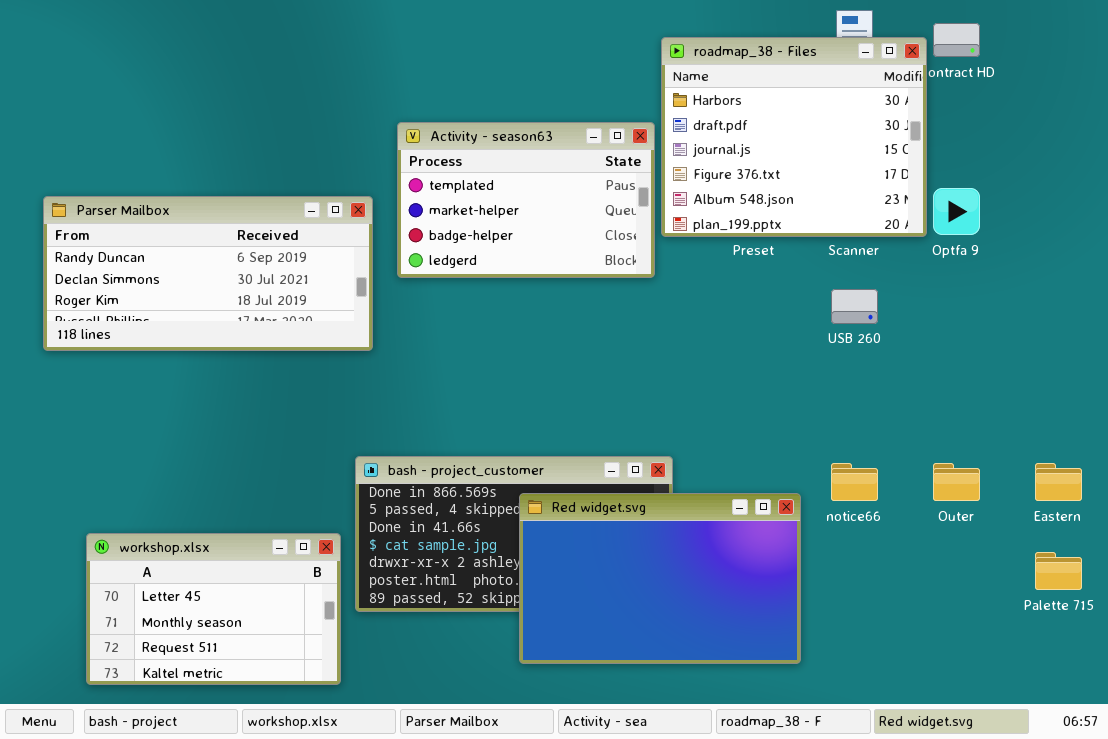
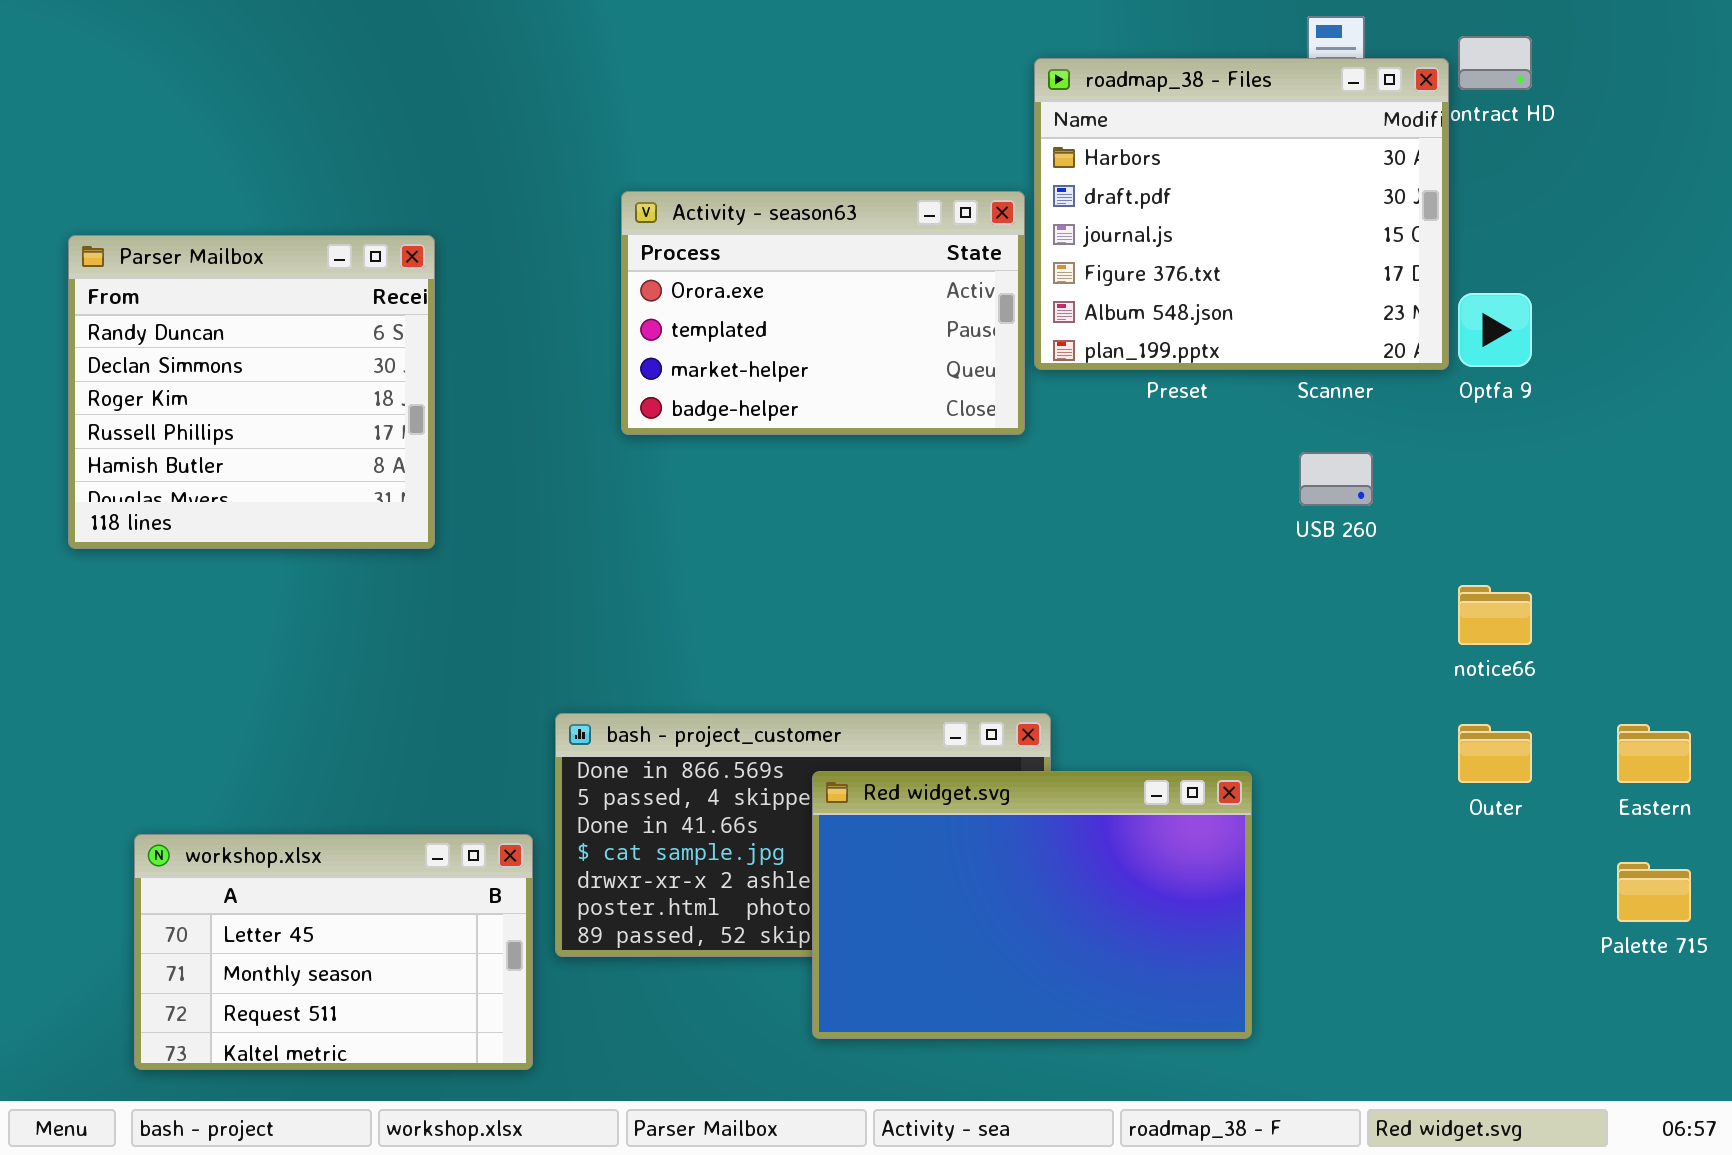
Activity - season63: [397,122,655,278] -> [621,191,1025,435], scrolled up 1 row
Parser Mailbox: [43,196,373,351] -> [68,235,435,549], resized
notice66: [831,463,878,501] -> [1458,585,1532,645], moved

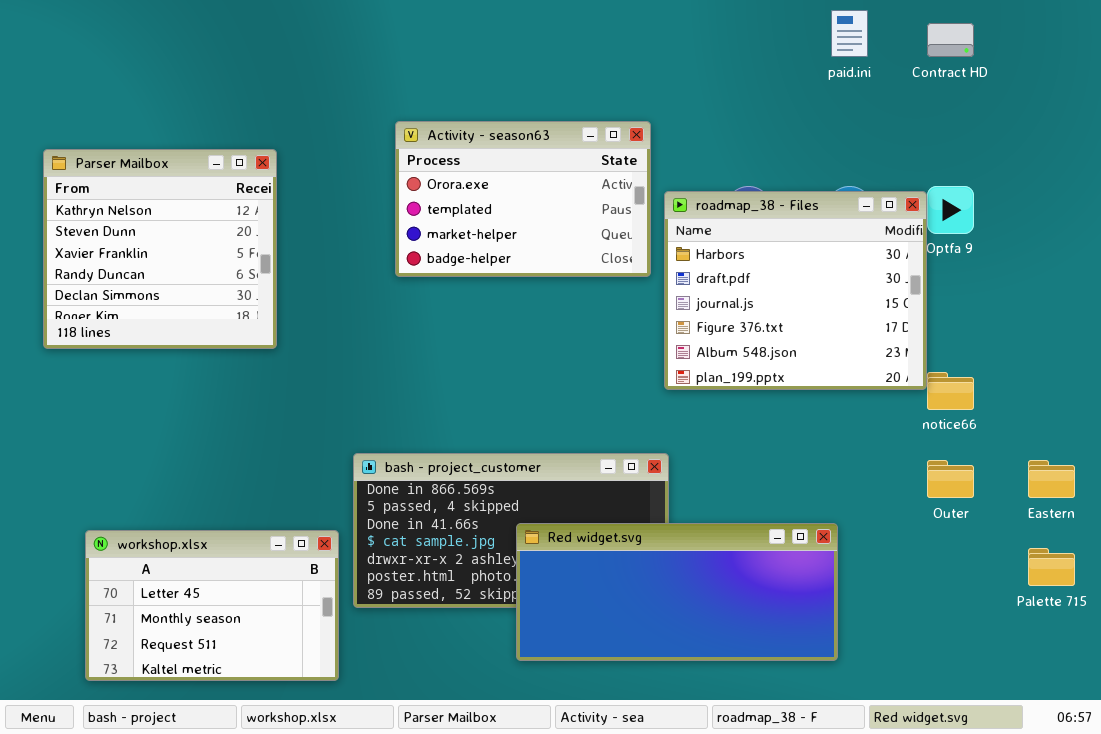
roadmap_38 - Files: [1034,58,1449,370] -> [664,191,927,390], moved
Parser Mailbox: [68,235,435,549] -> [43,149,277,349], scrolled up 3 rows
Red widget.svg: [812,771,1252,1039] -> [516,523,838,661], resized

